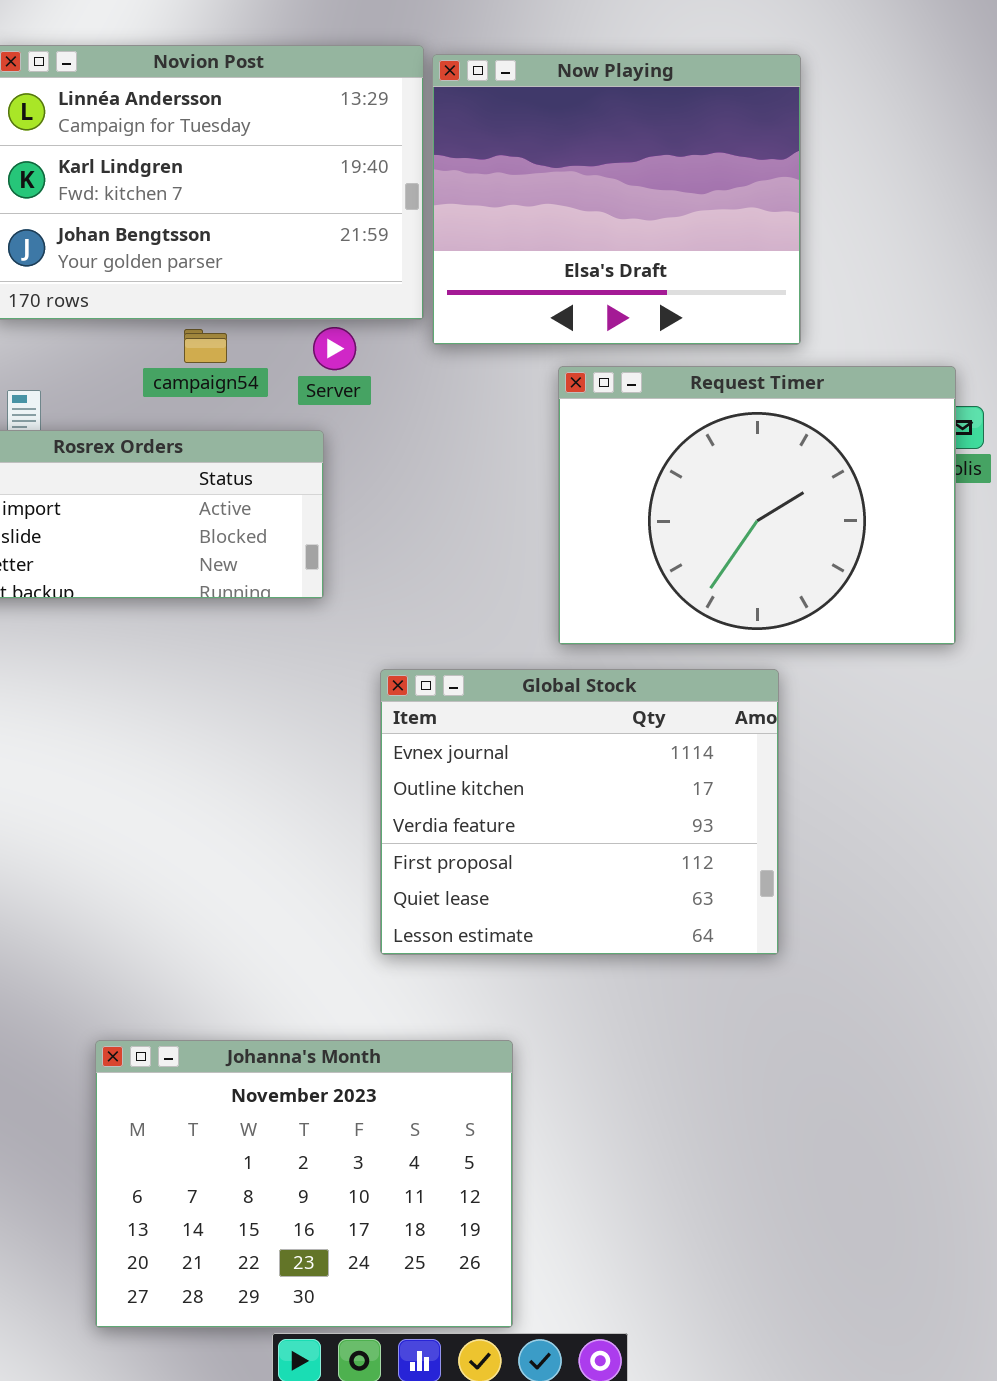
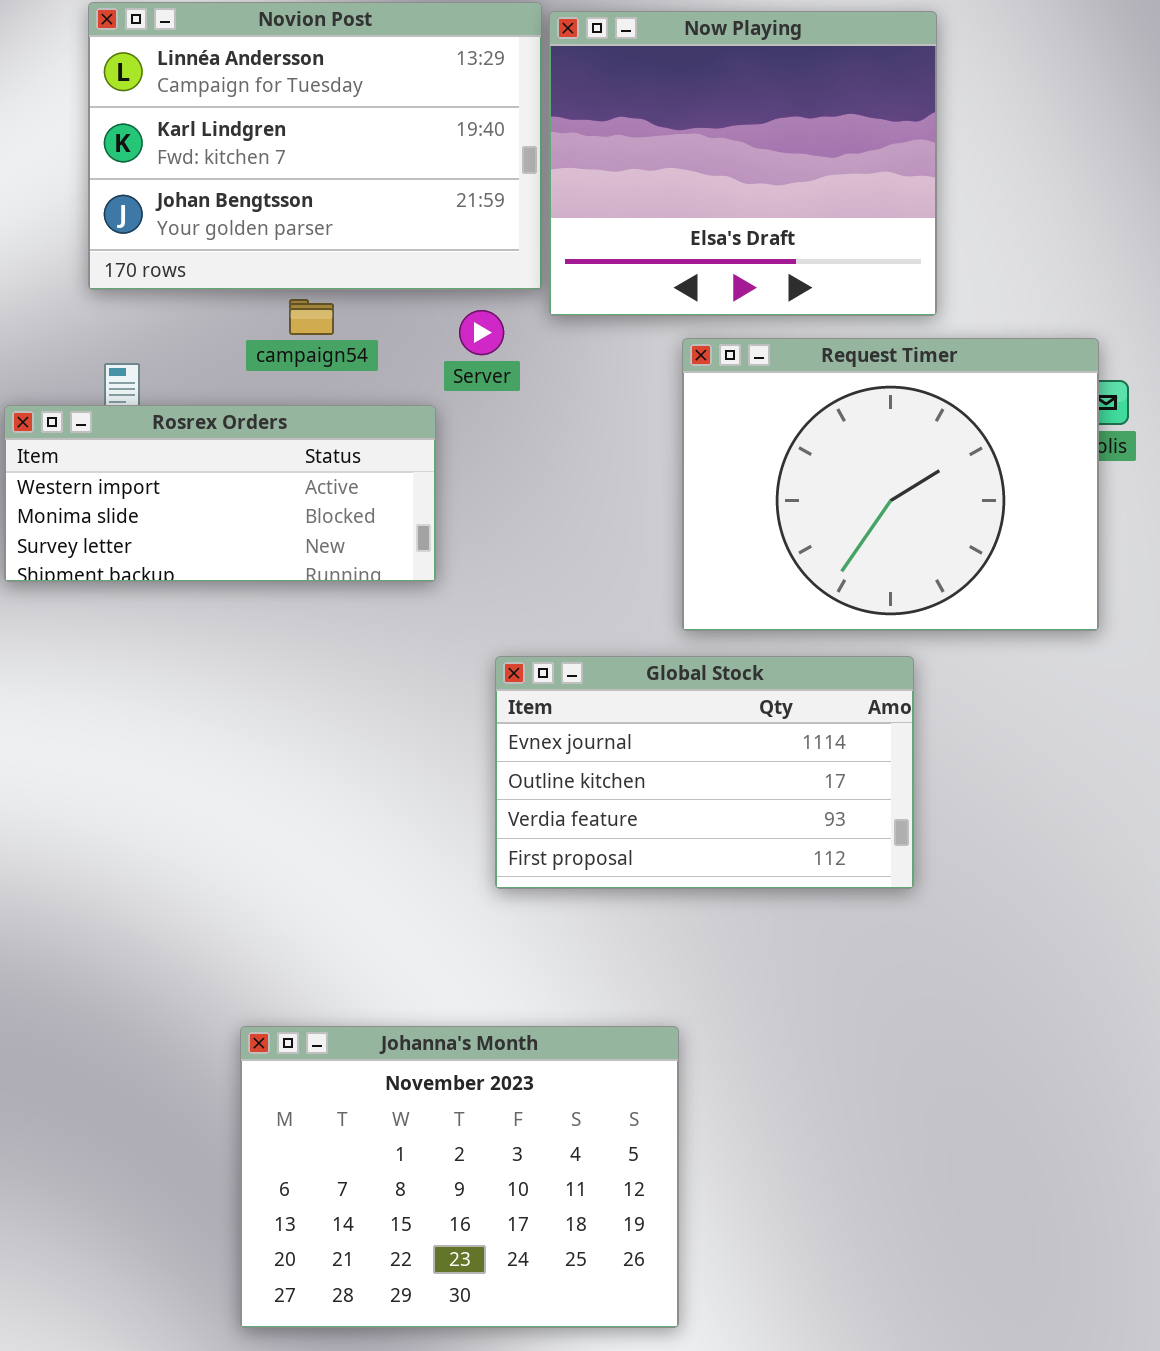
Server: [313,327,356,370] -> [459,310,504,355], moved
Global Stock: [380,669,779,955] -> [495,656,914,889], resized
Johanna's Month: [95,1040,513,1328] -> [240,1026,679,1328], moved

